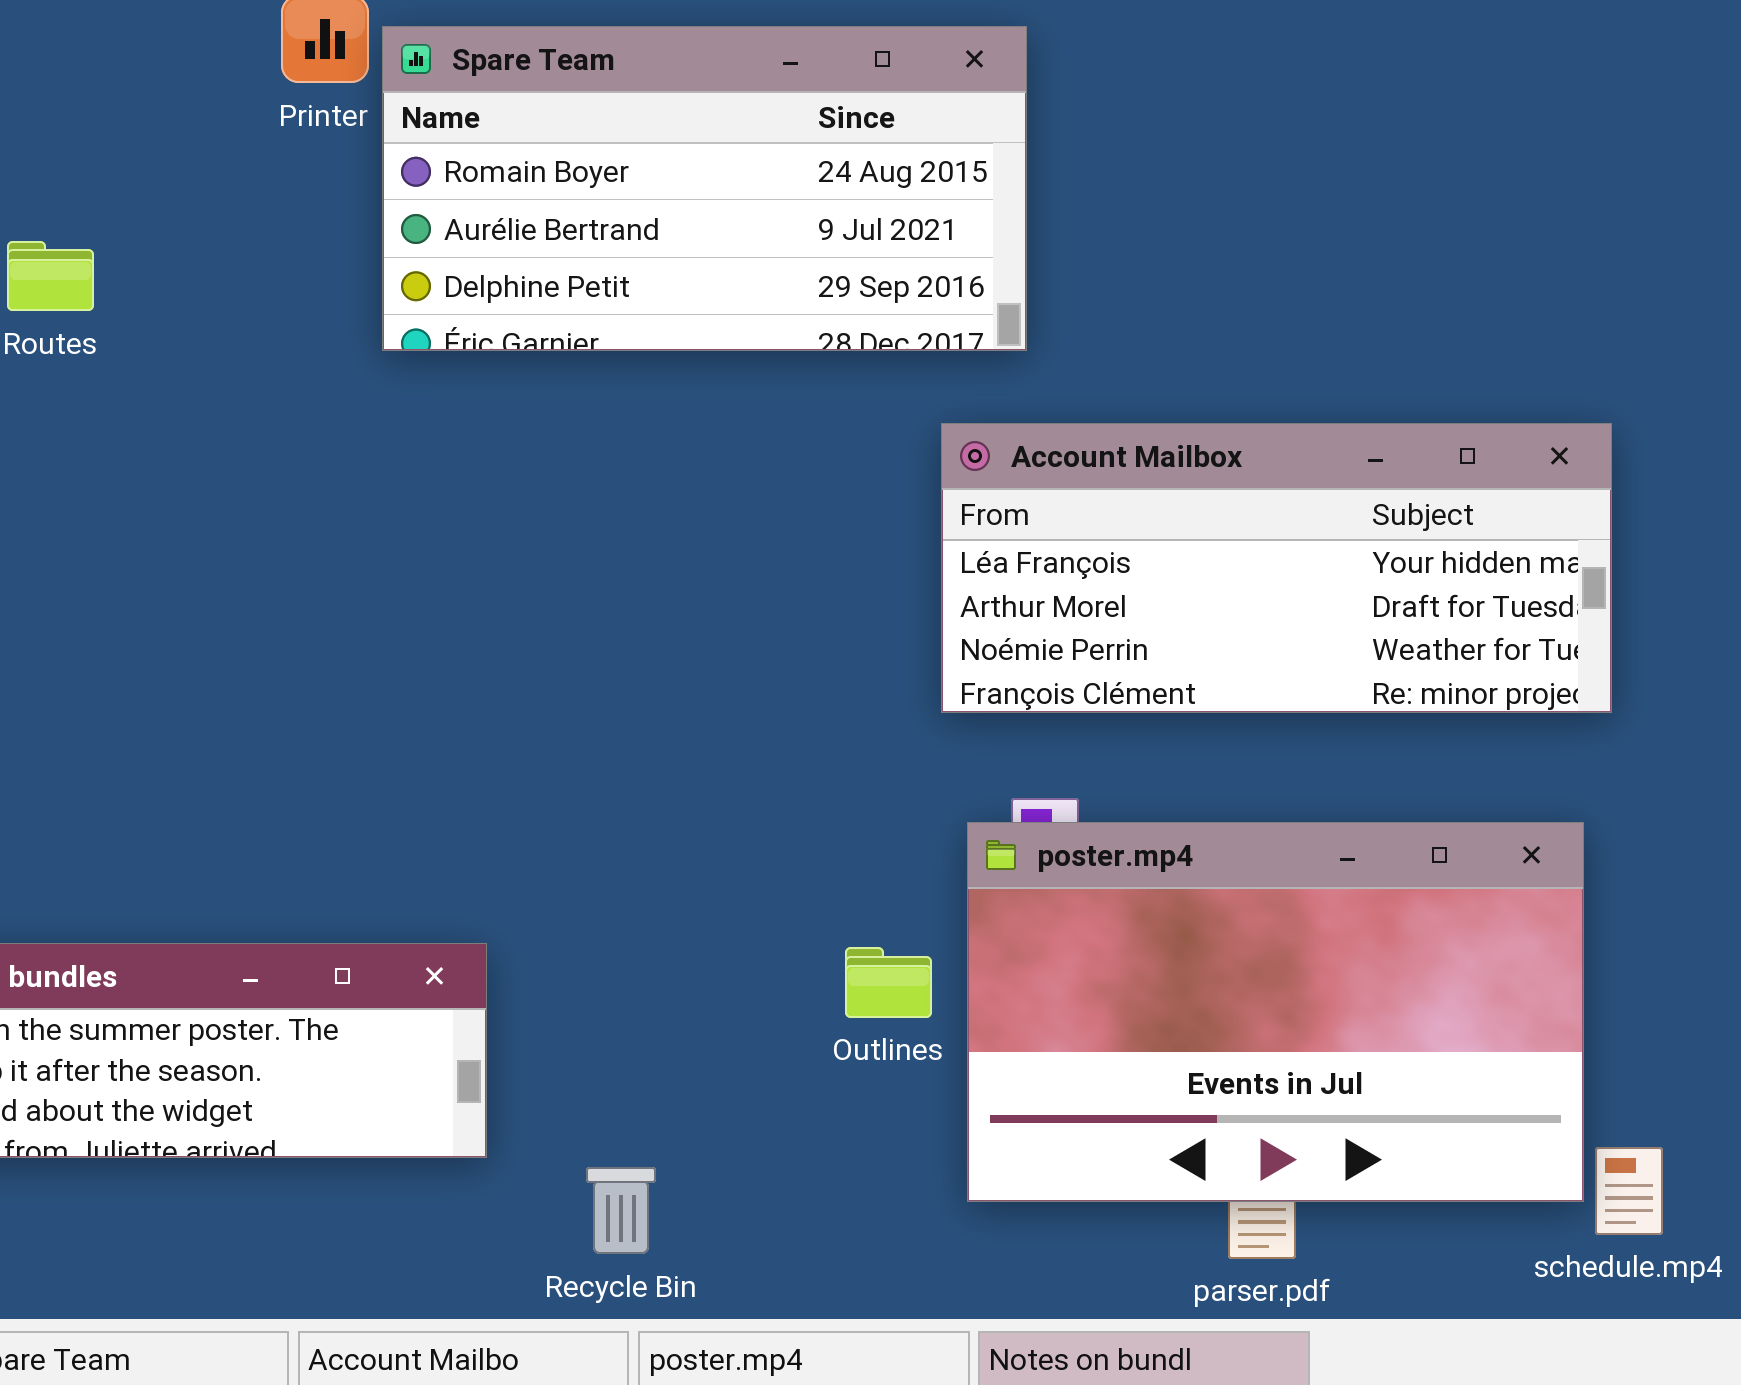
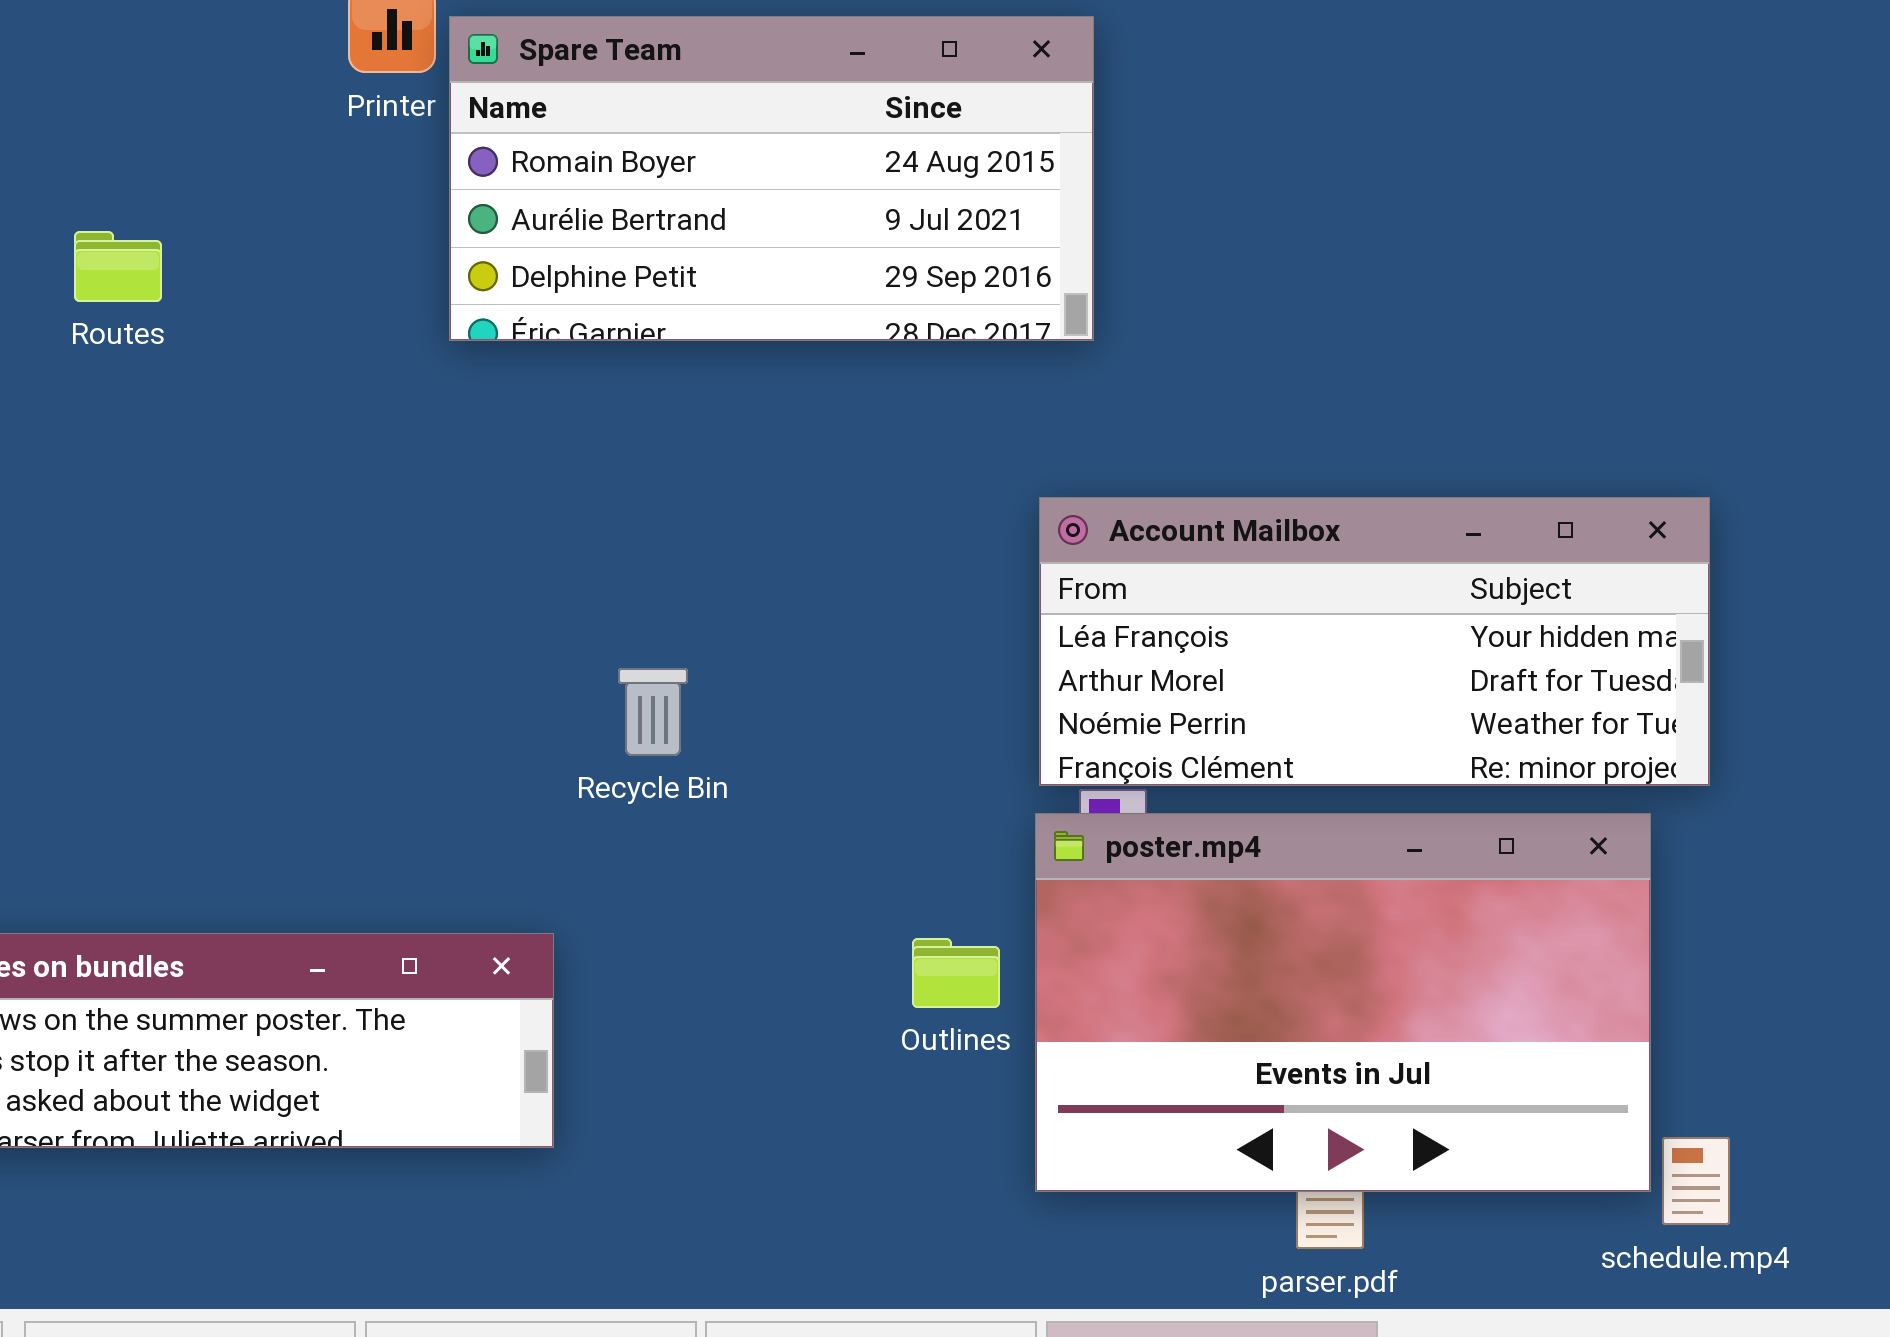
Account Mailbox: [941,423,1612,713] -> [1039,497,1710,786], moved
Recycle Bin: [586,1167,656,1254] -> [618,668,688,756], moved

